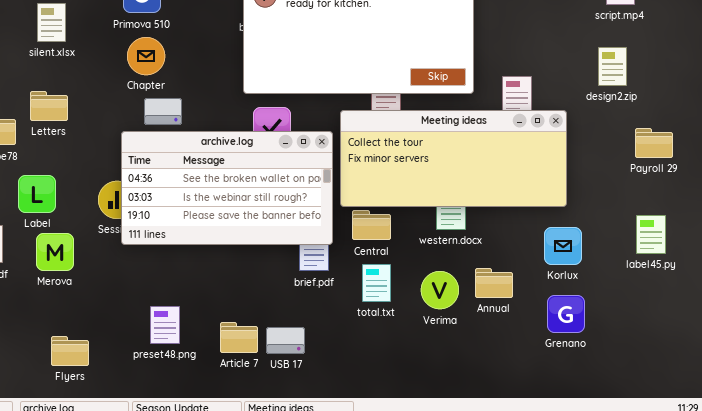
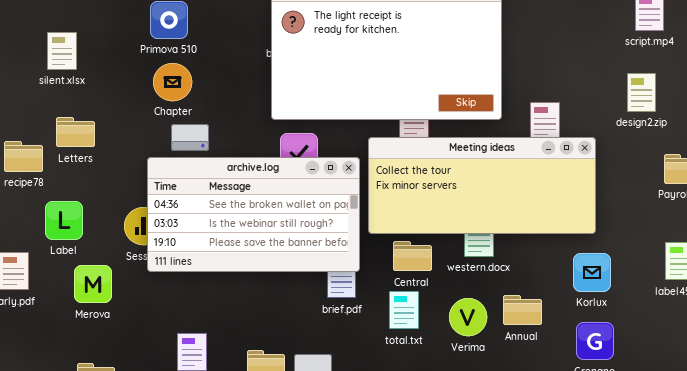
silent.xlsx: [37,3,66,42] -> [47,32,77,70], moved
Central: [352,210,391,240] -> [393,241,432,271], moved
Merova: [36,233,74,271] -> [74,265,112,303], moved

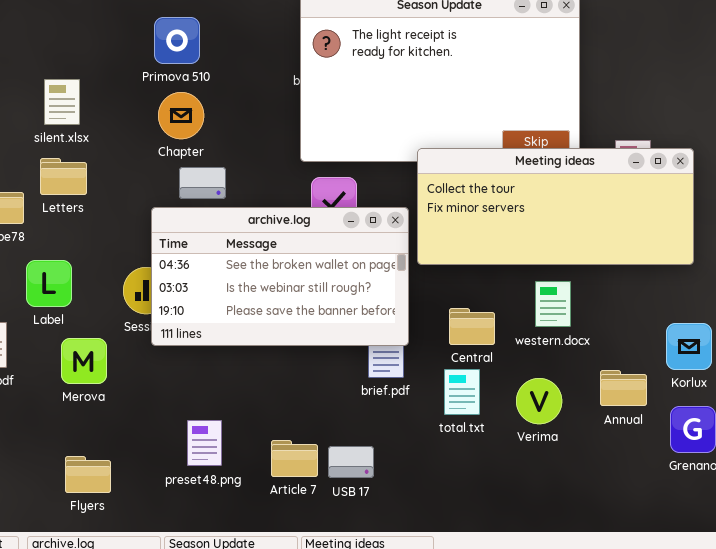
silent.xlsx: [47,32,77,70] -> [44,79,80,125], moved
Meeting ideas: [368,137,596,234] -> [417,148,694,265], moved
Annual: [503,295,542,325] -> [600,370,647,406], moved

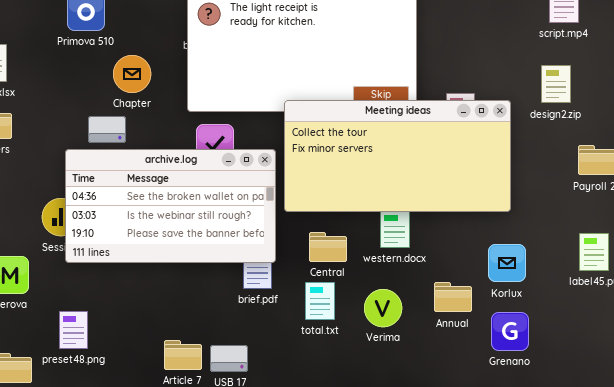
Chapter: [158,92,204,139] -> [113,55,151,93], moved
Meeting ideas: [417,148,694,265] -> [284,100,511,212], resized
preset48.png: [187,420,222,466] -> [59,311,88,349], moved

